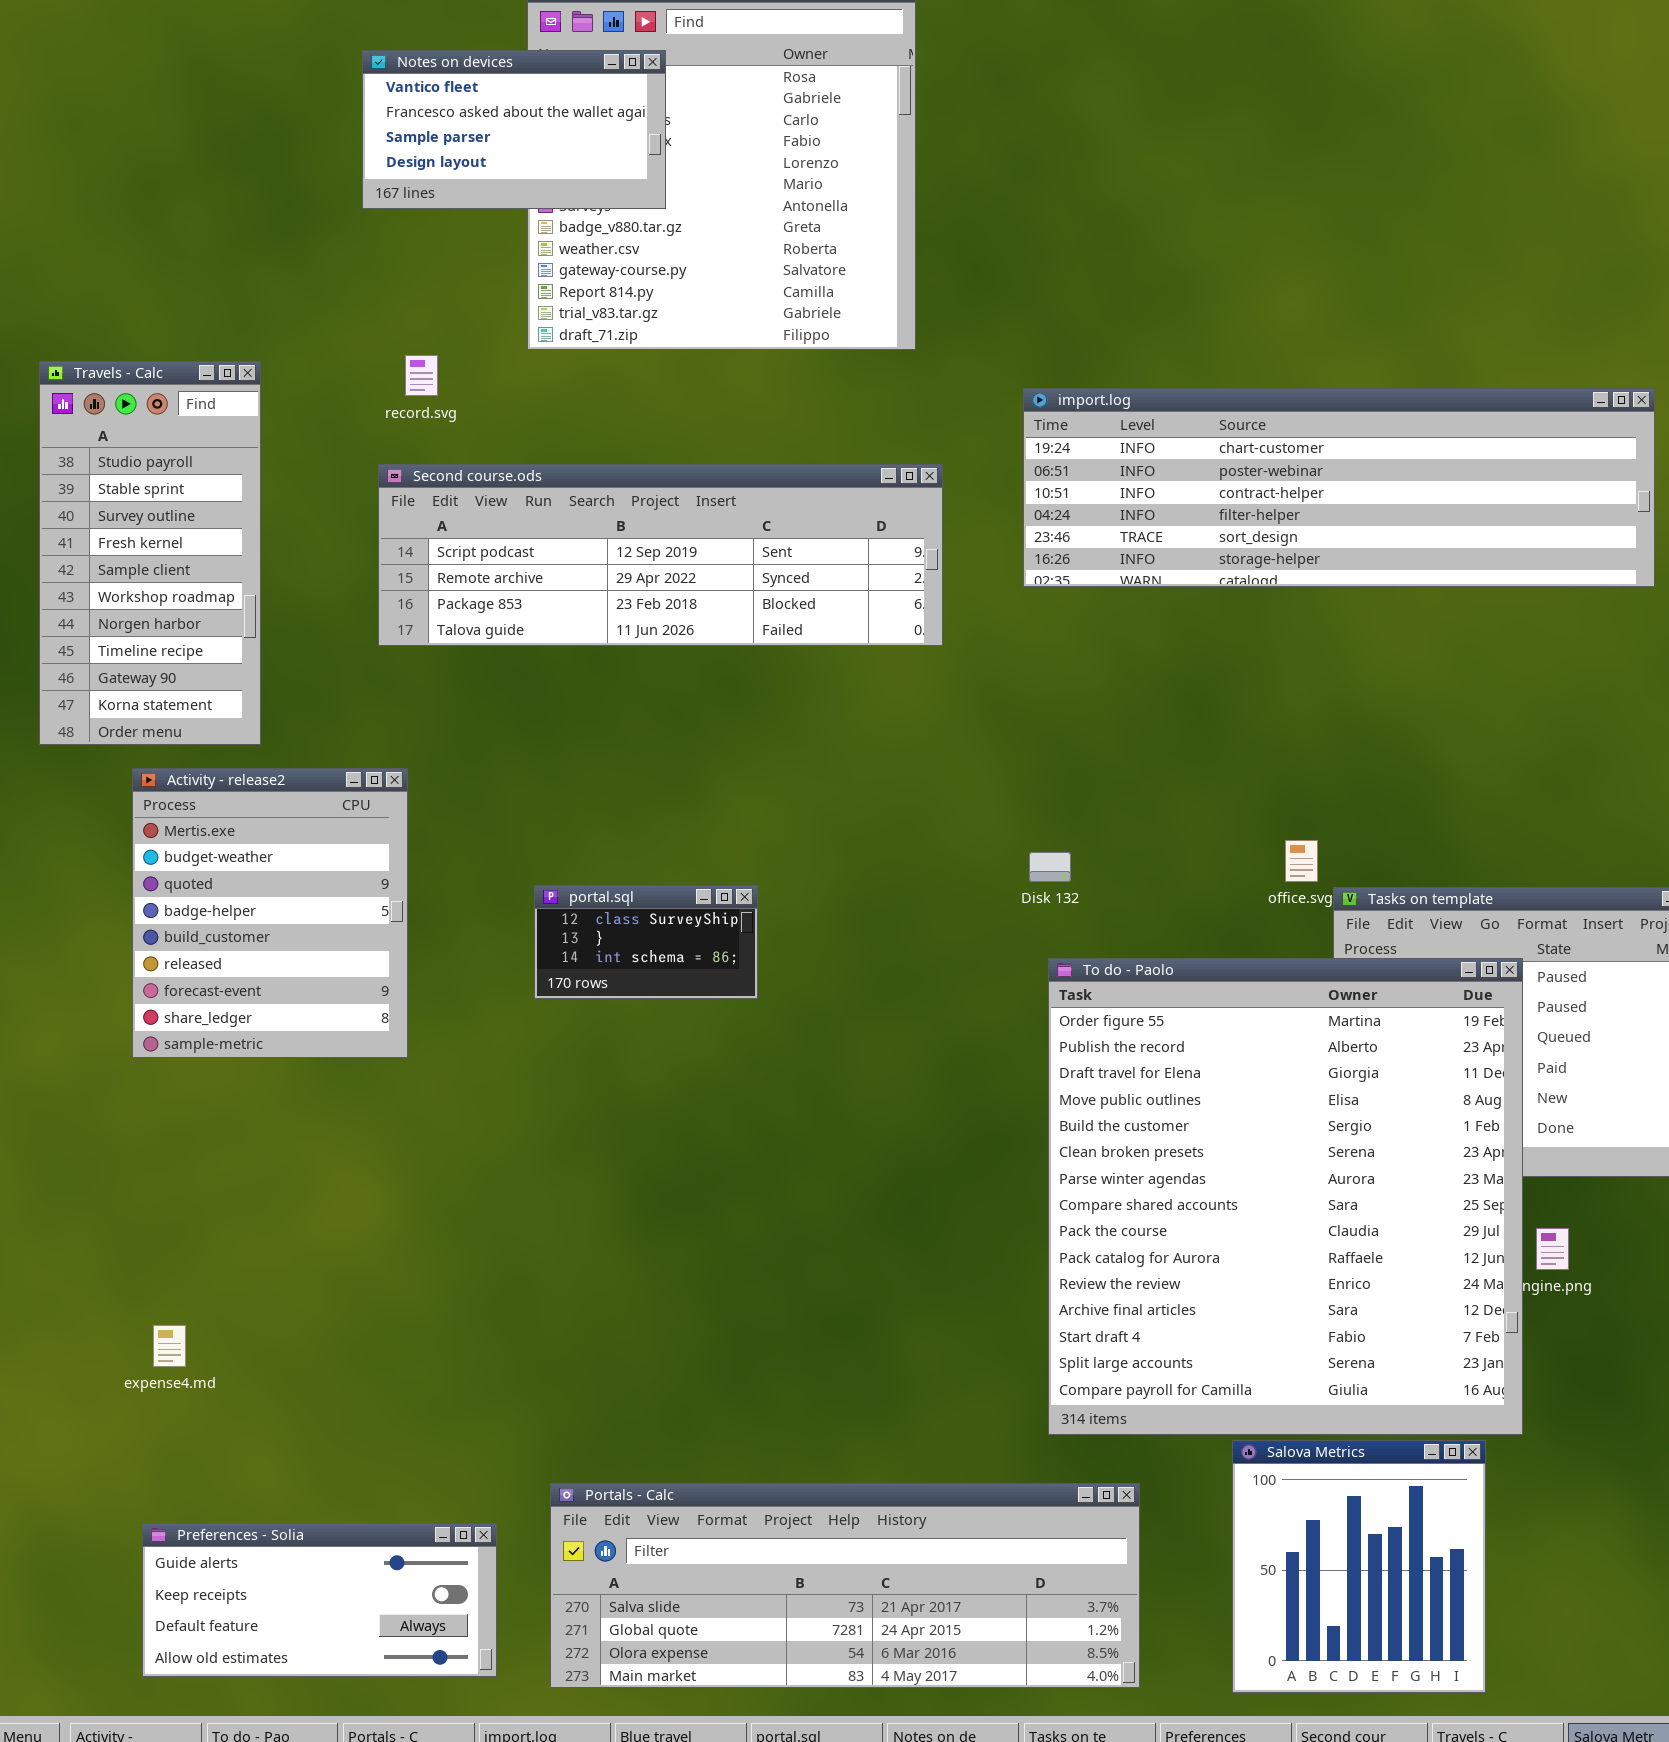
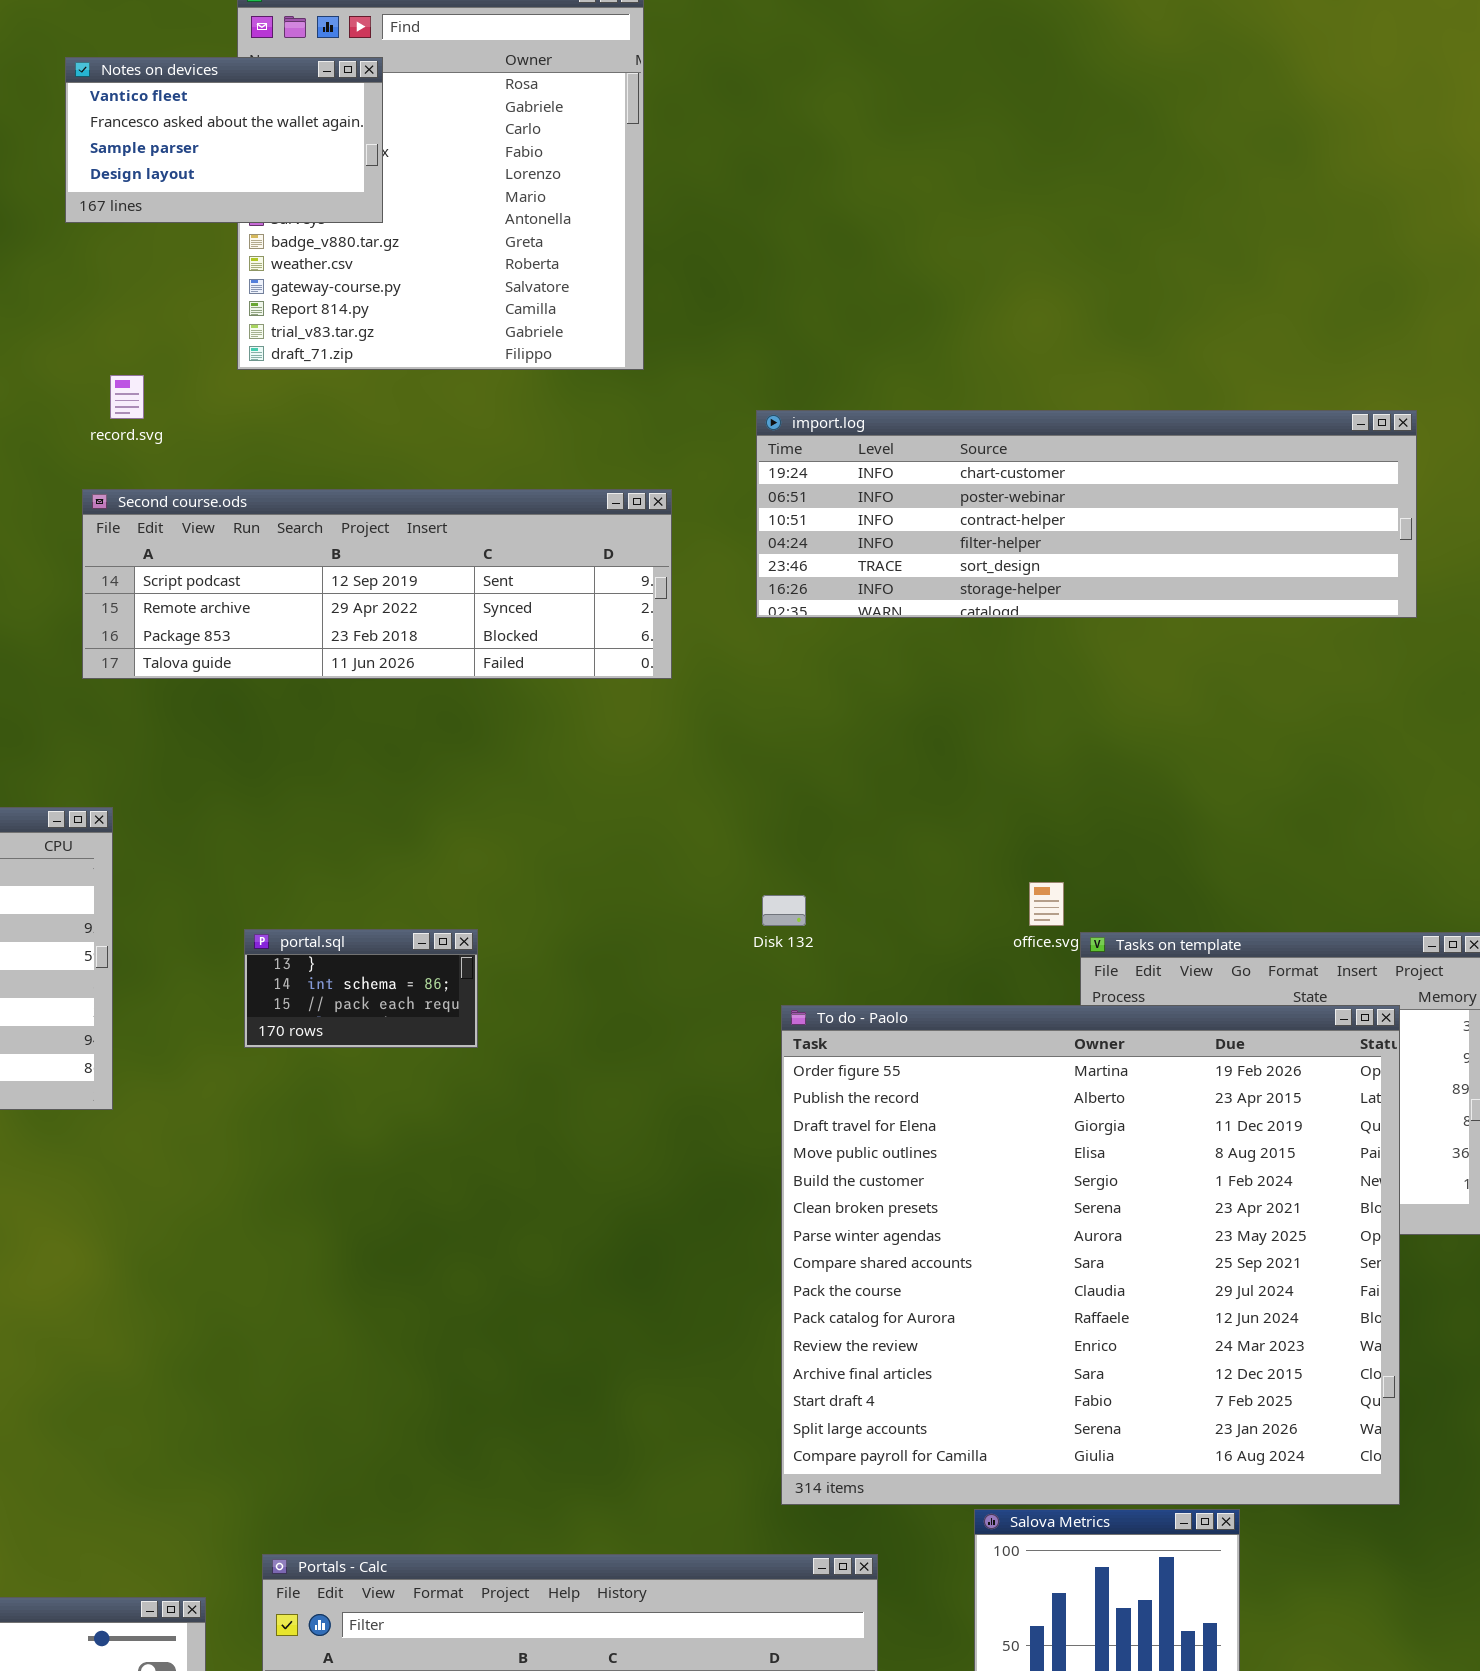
portal.sql: [534,885,758,999] -> [244,929,478,1048], scrolled down 1 row
To do - Paolo: [1048,958,1523,1435] -> [781,1005,1400,1505], resized

